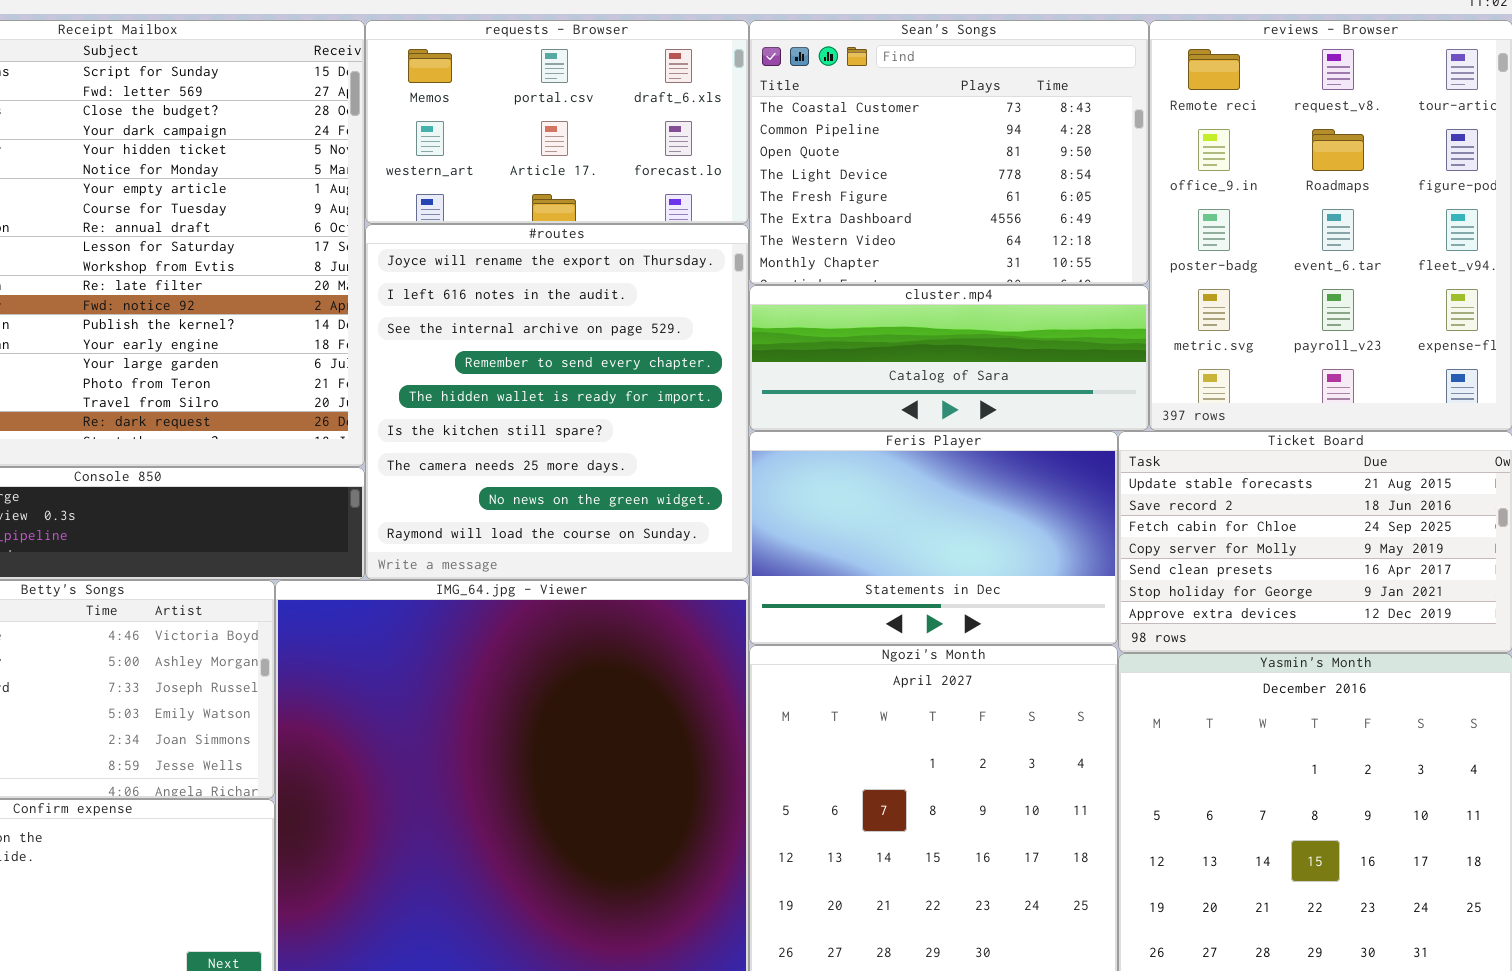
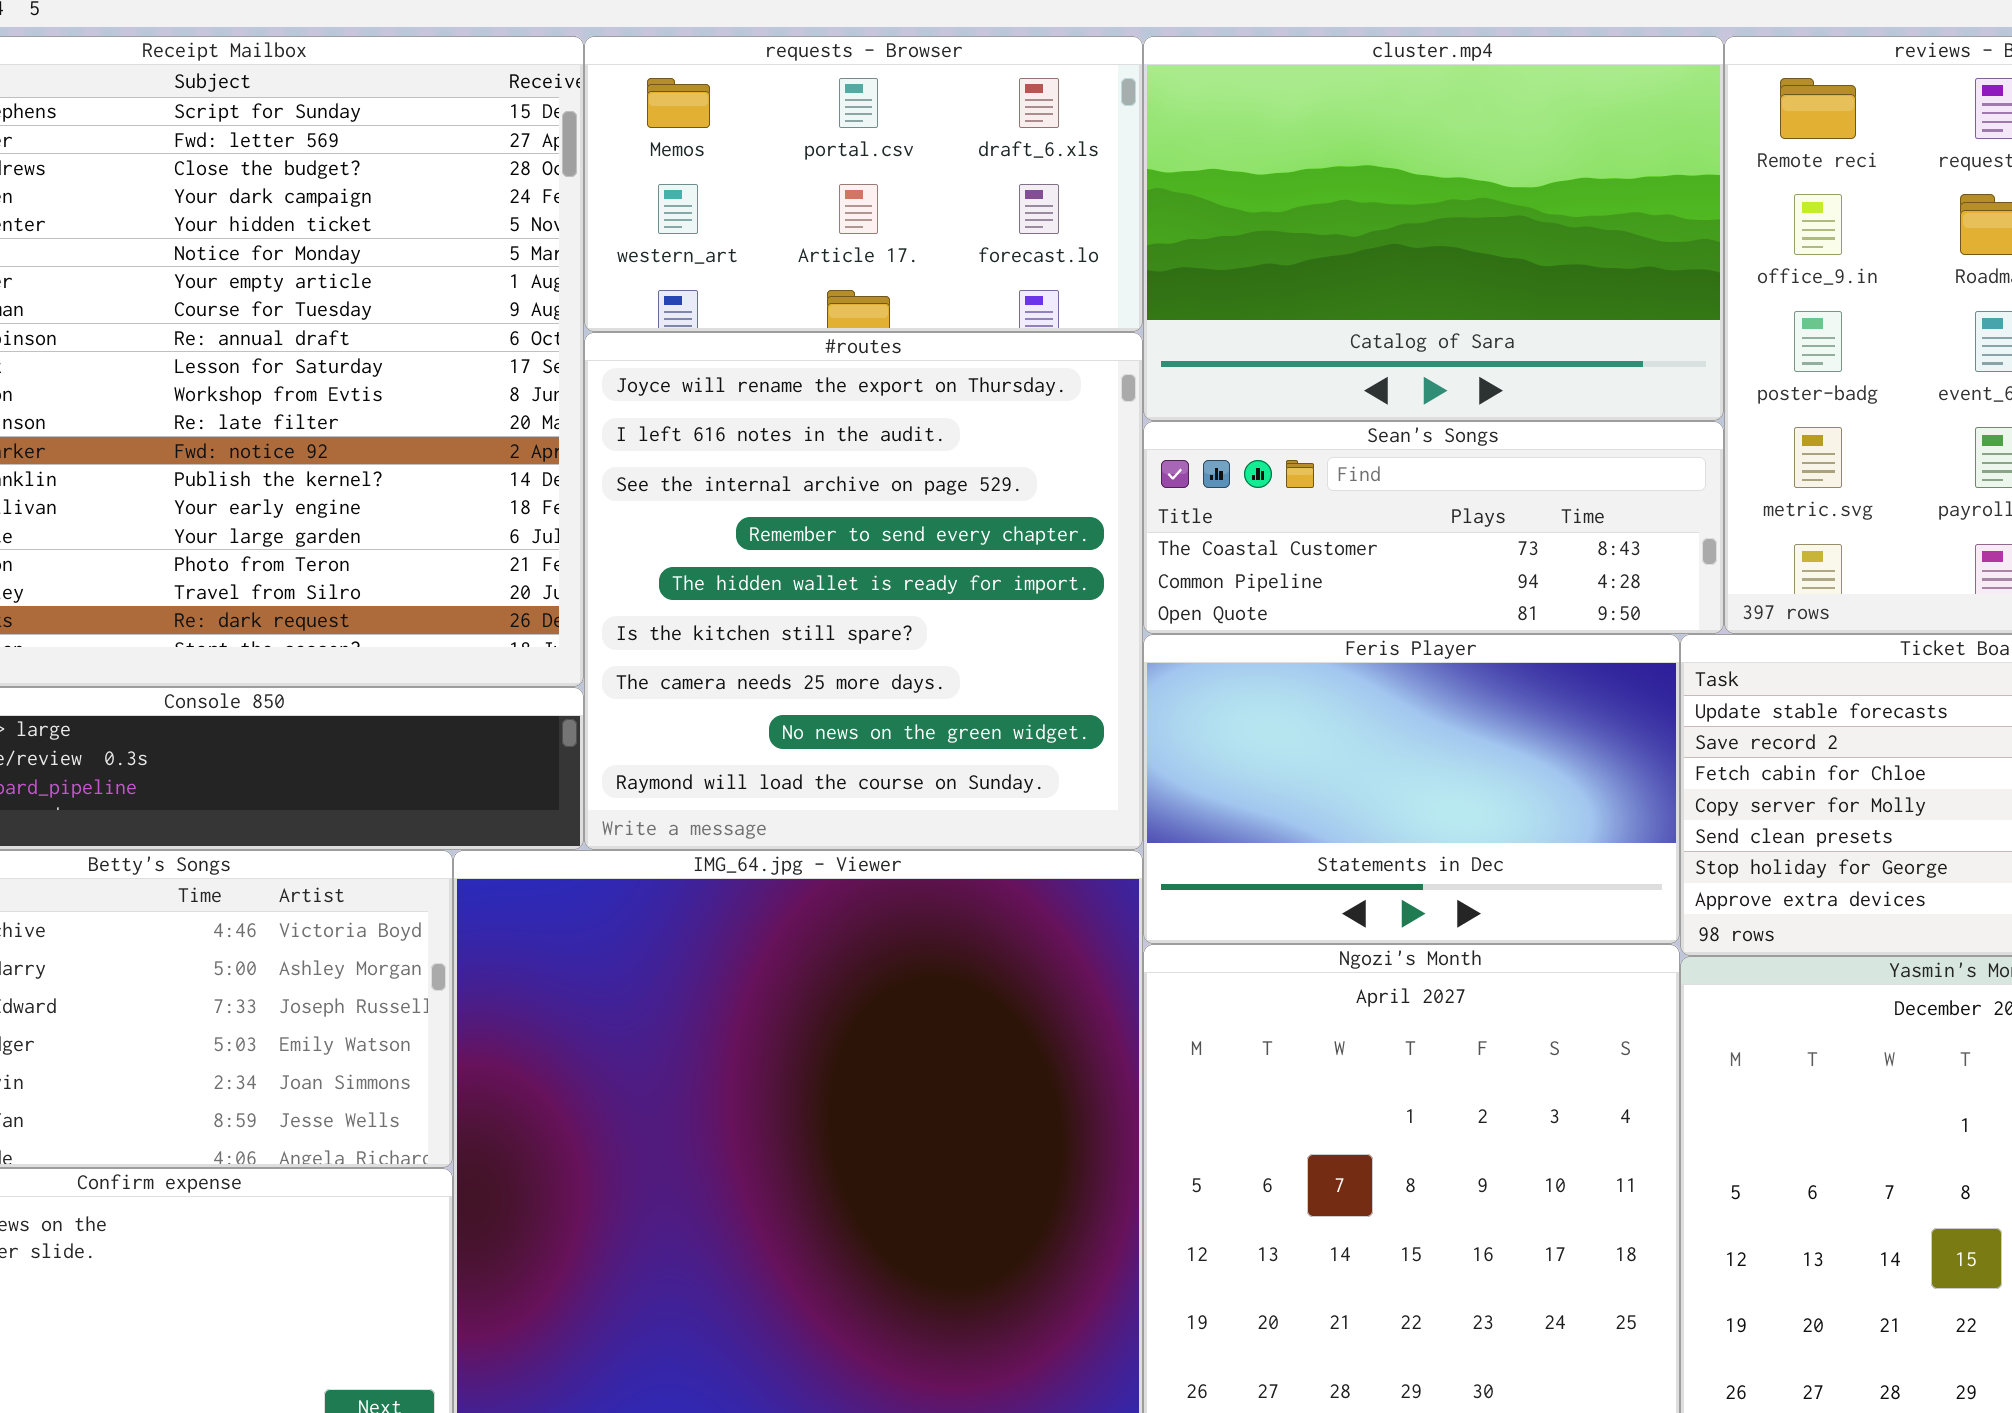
Sean's Songs: [749,20,1149,285] -> [1143,421,1724,634], moved, resized
cluster.mp4: [749,285,1149,431] -> [1143,36,1724,421], moved, resized

